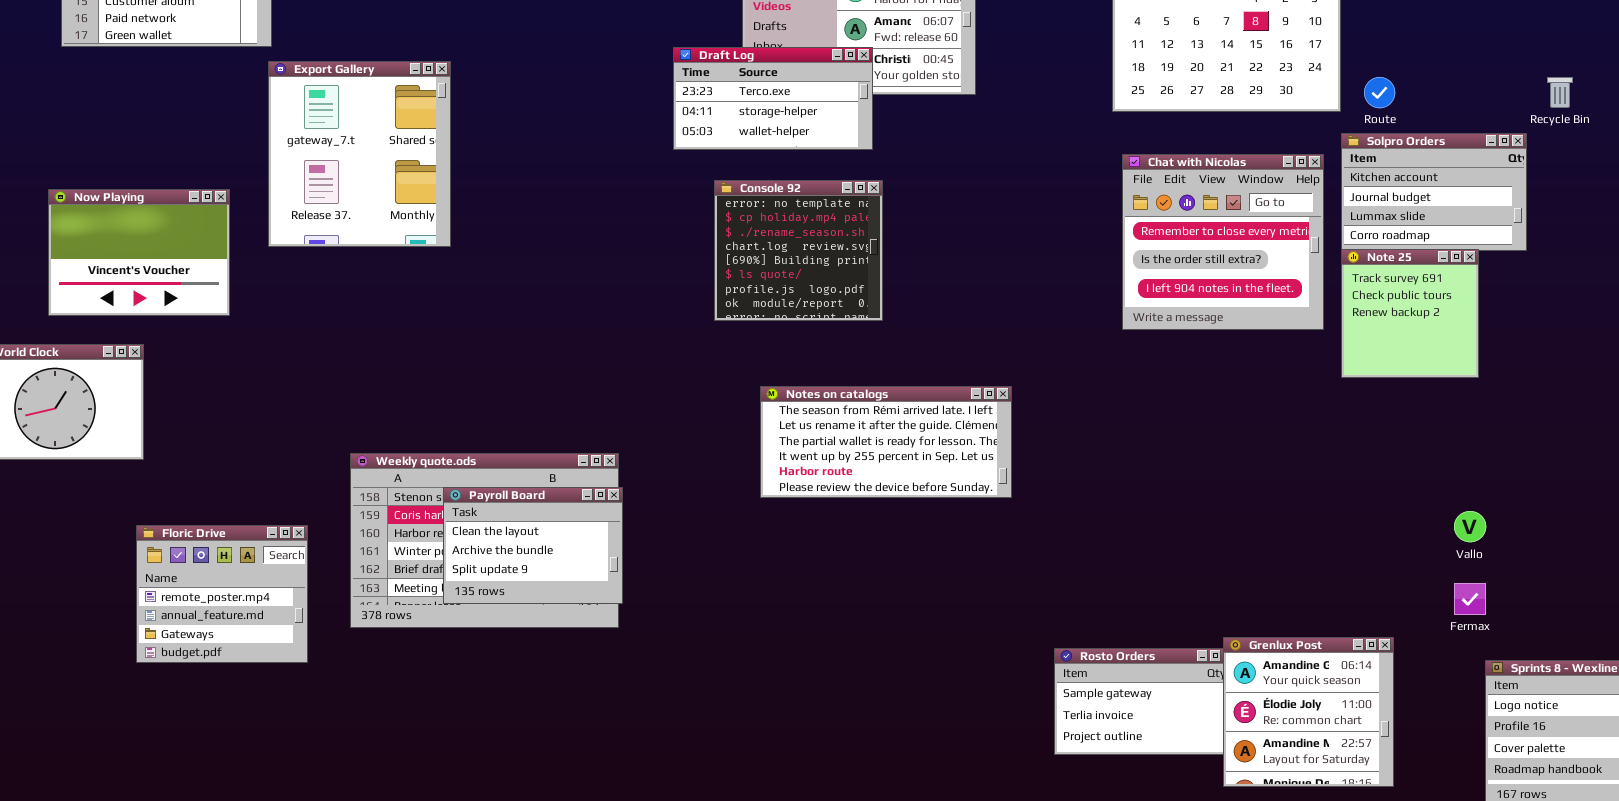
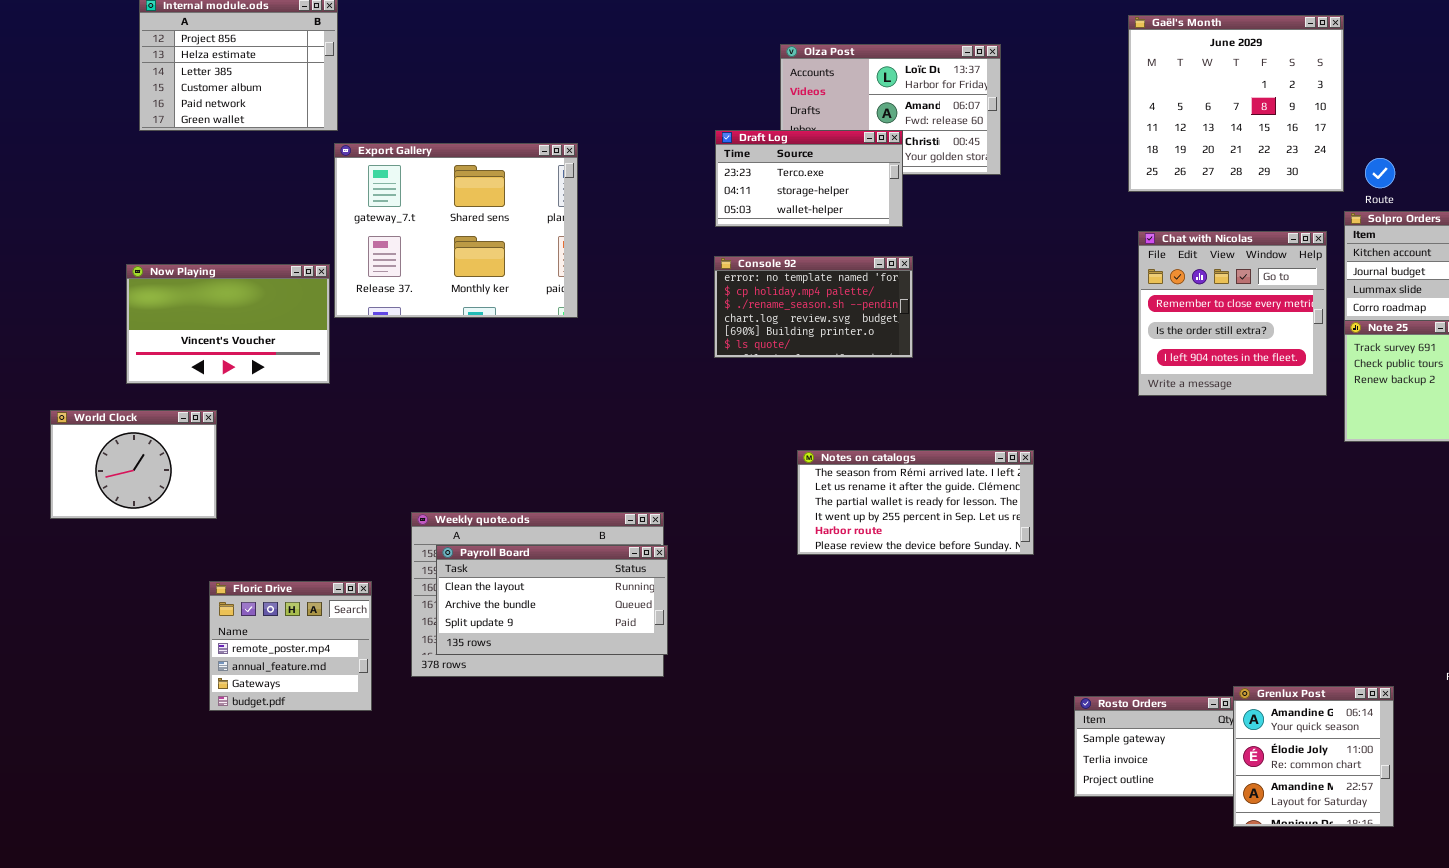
Export Gallery: [268,61,451,247] -> [334,143,578,318], resized
Console 92: [714,180,883,321] -> [714,256,913,358], resized
Now Playing: [48,189,230,316] -> [126,264,330,384], resized
Payroll Board: [443,487,623,604] -> [436,545,668,655], resized

